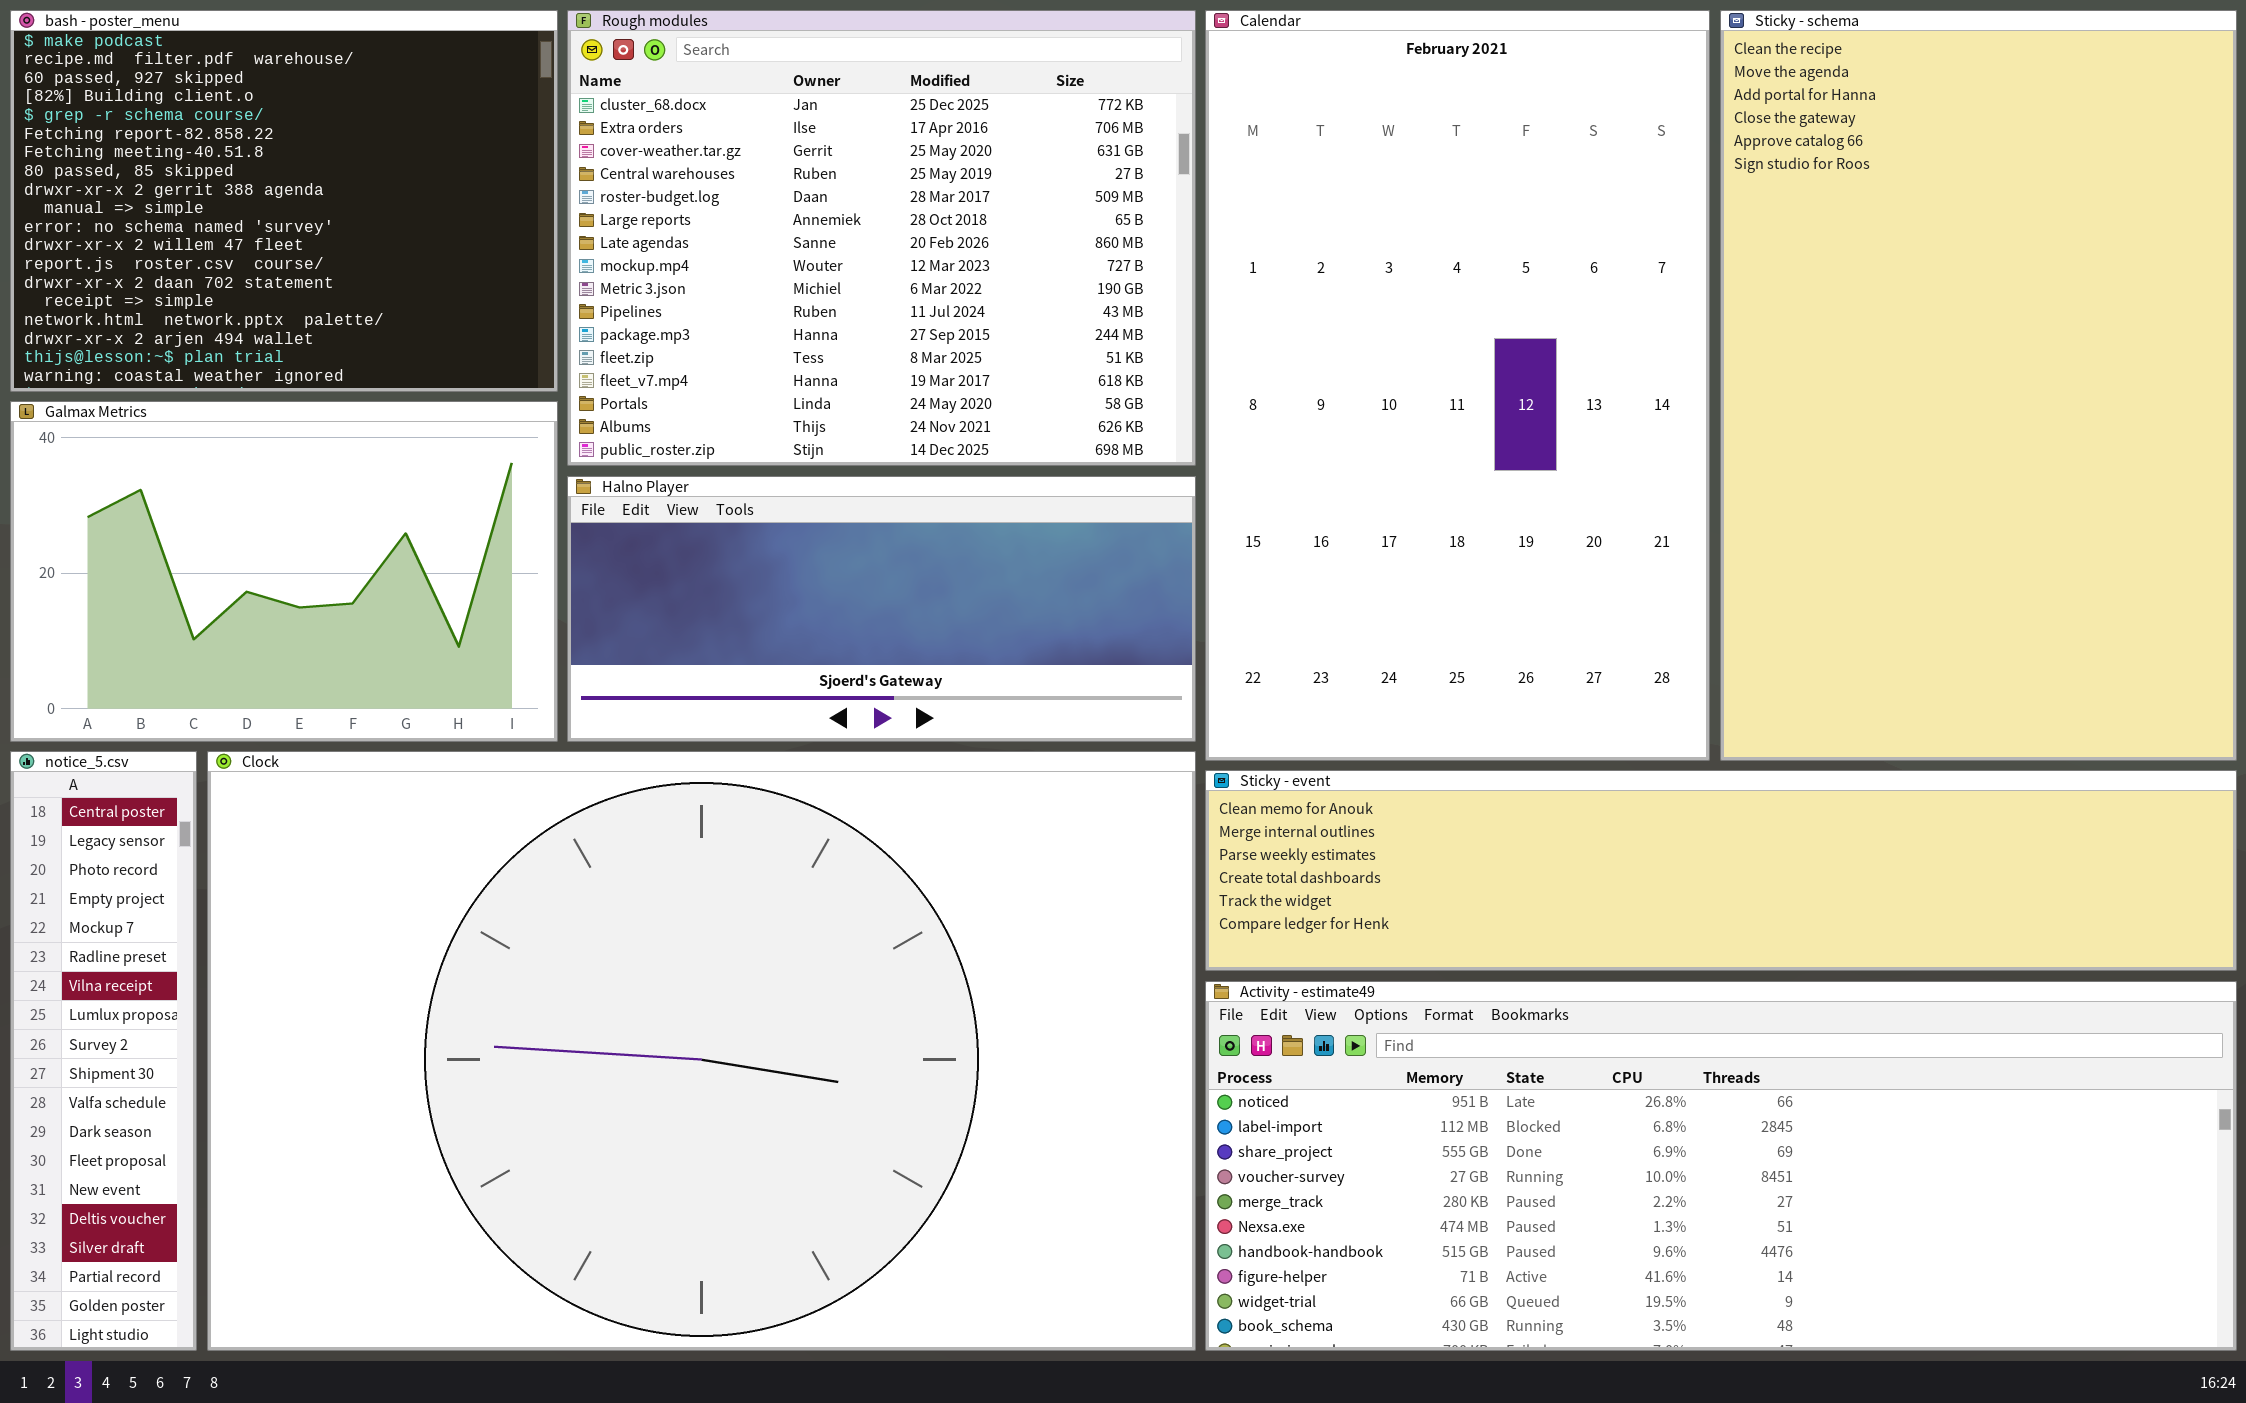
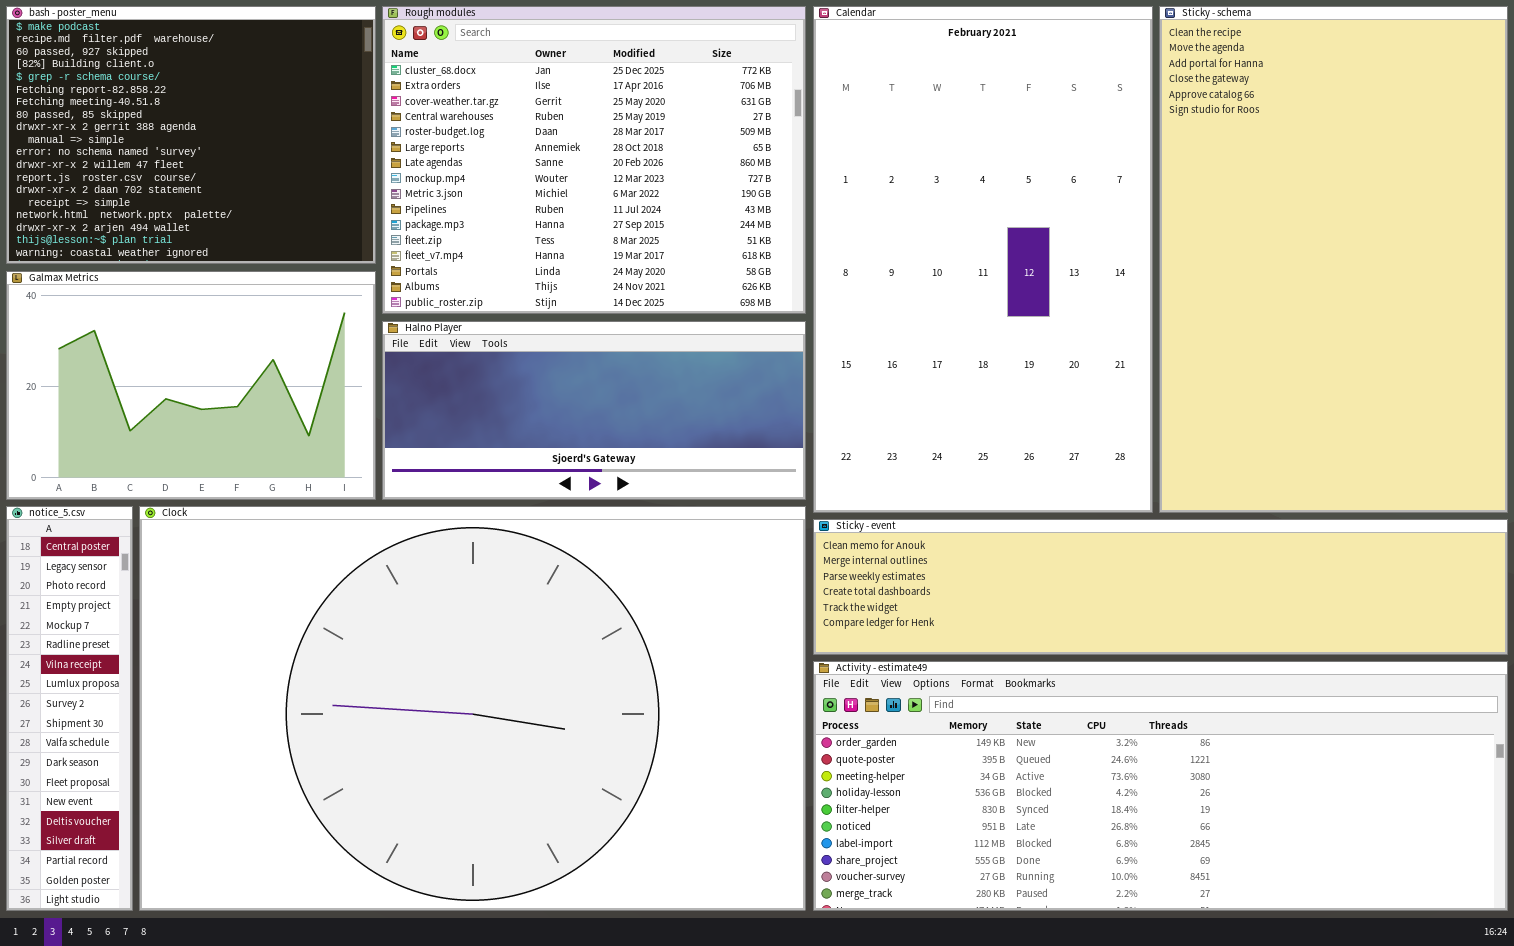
Activity - estimate49: [1205,981,2237,1351] -> [813,661,1508,911], scrolled up 5 rows

